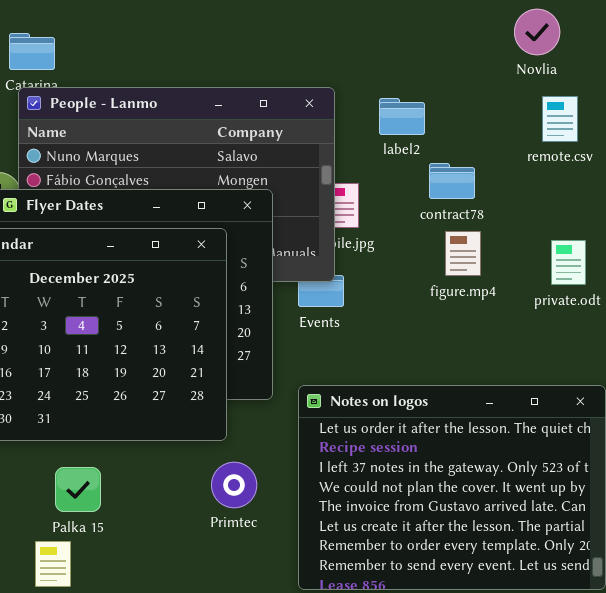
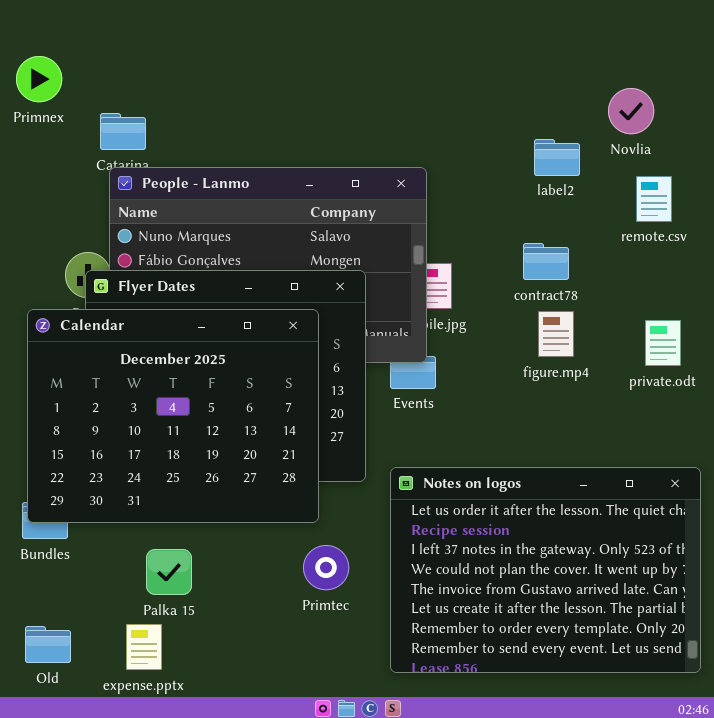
label2: [379,98,425,135] -> [534,139,580,176], moved

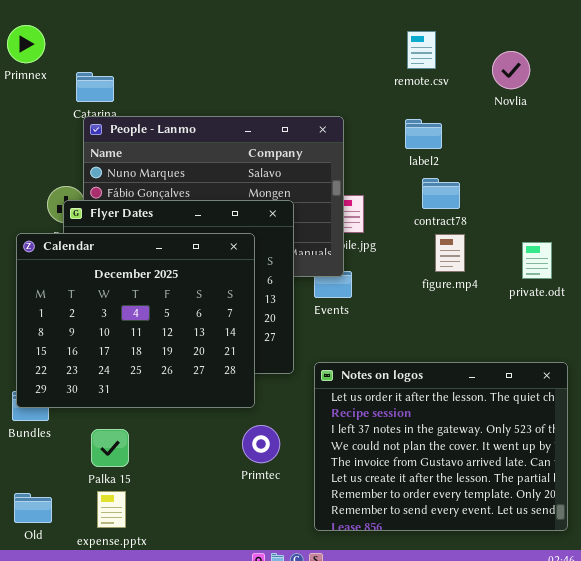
label2: [534,139,580,176] -> [405,119,442,149], moved
remote.csv: [636,176,672,222] -> [407,31,436,69], moved
Palka 15: [146,549,192,595] -> [91,429,129,467], moved

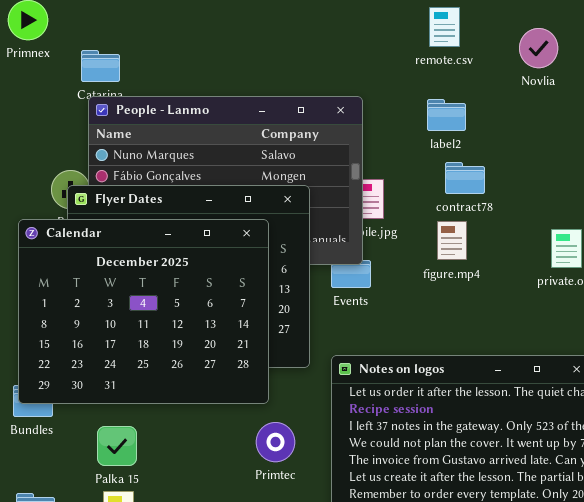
figure.mp4: [435,234,465,272] -> [437,221,467,260], moved

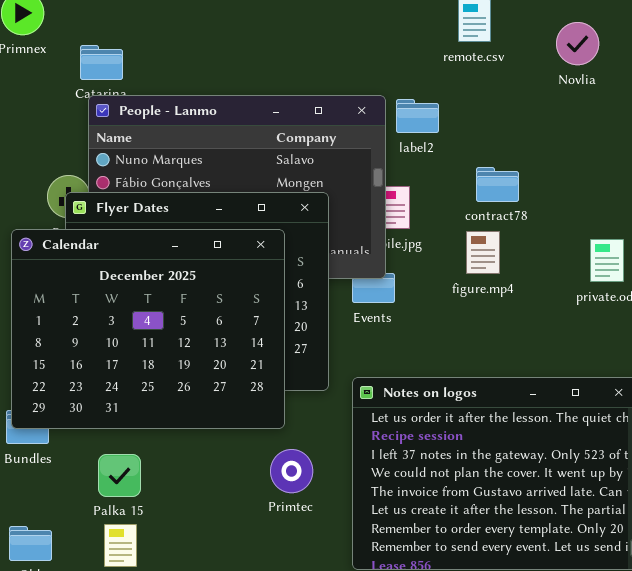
label2: [427,99,466,131] -> [396,99,439,133], moved

